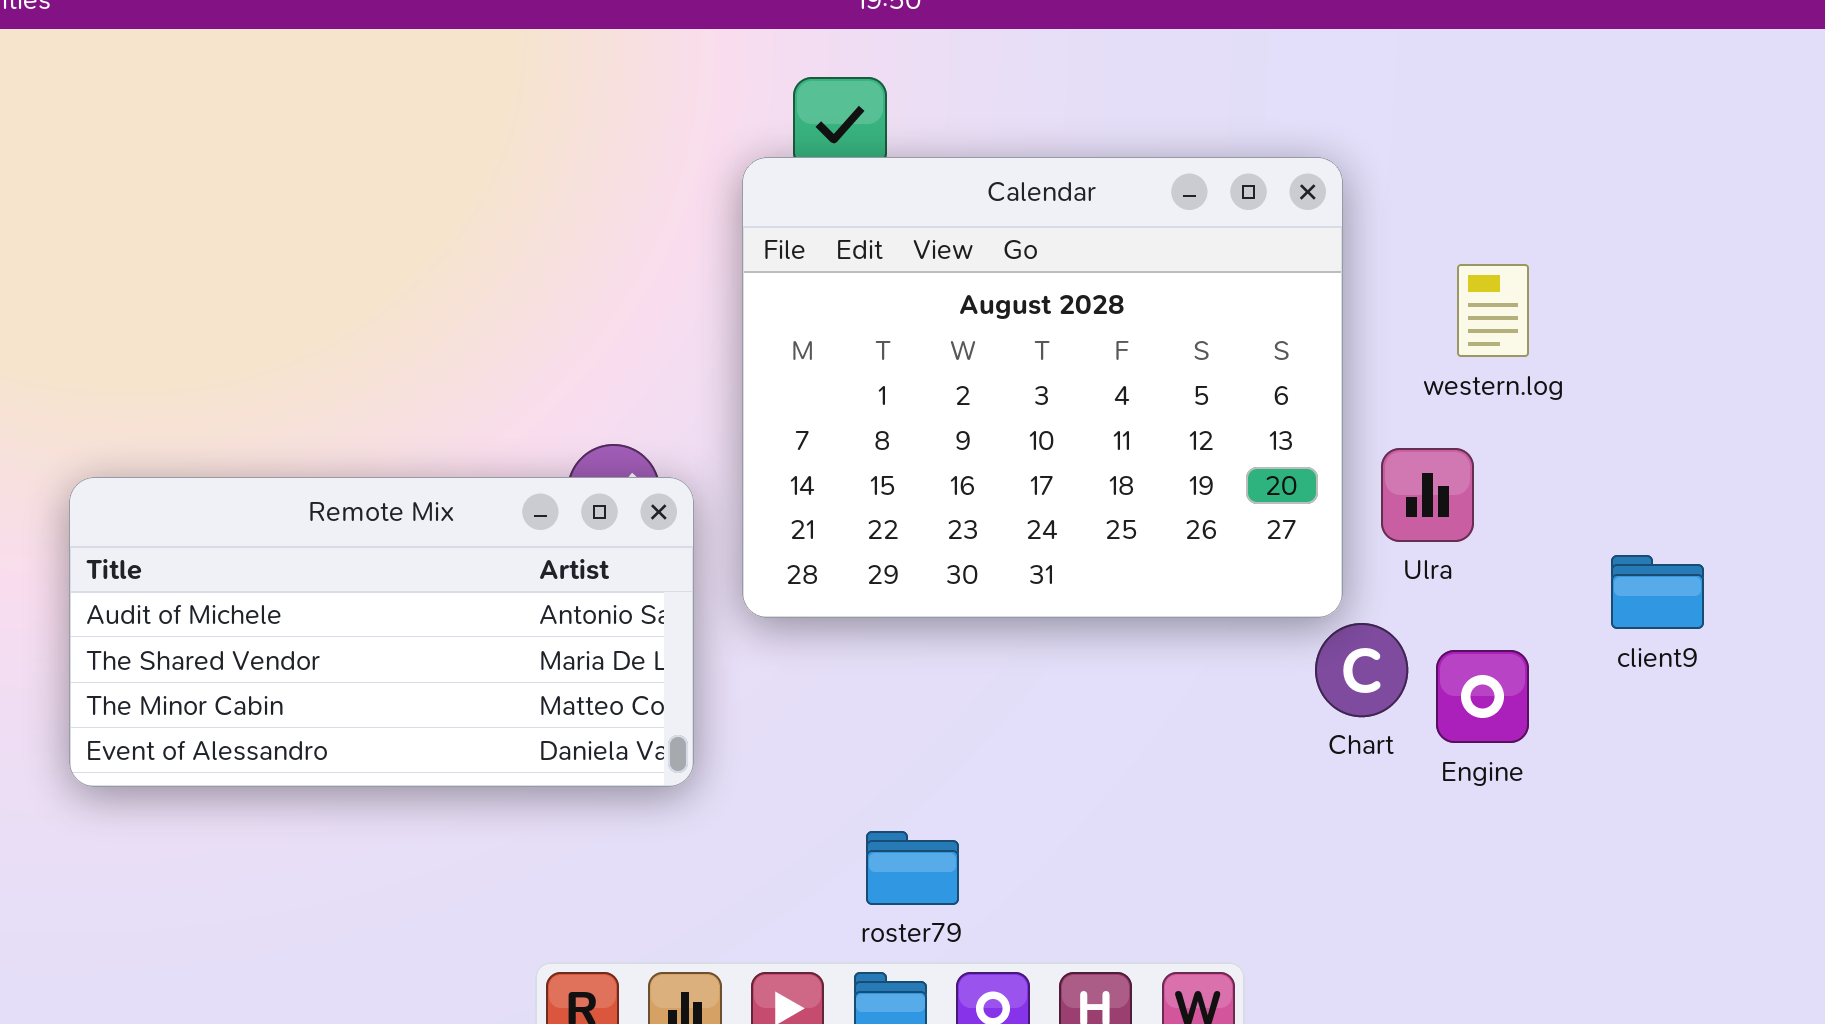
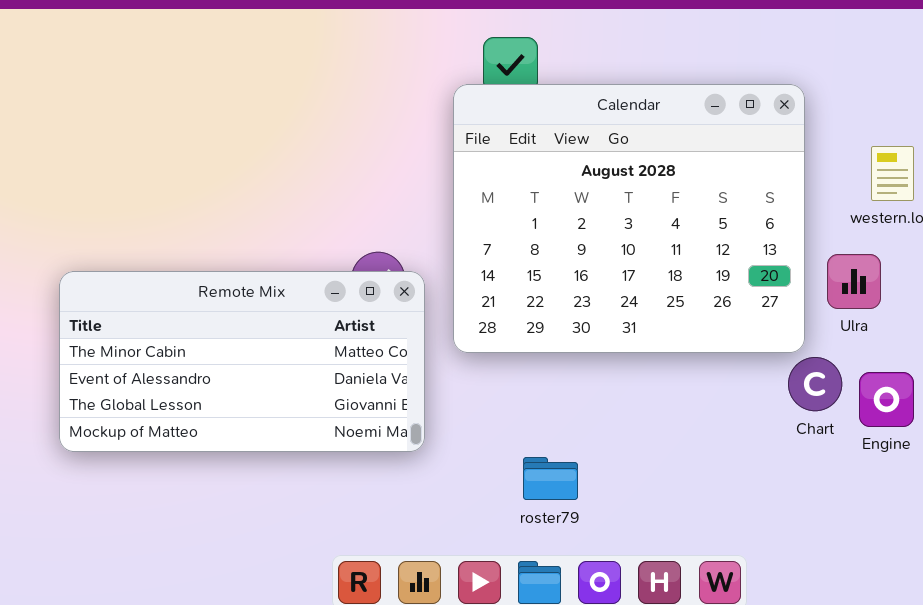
Remote Mix: [69,477,694,787] -> [59,271,425,452], scrolled down 2 rows
roster79: [866,831,959,905] -> [523,457,578,500], moved

